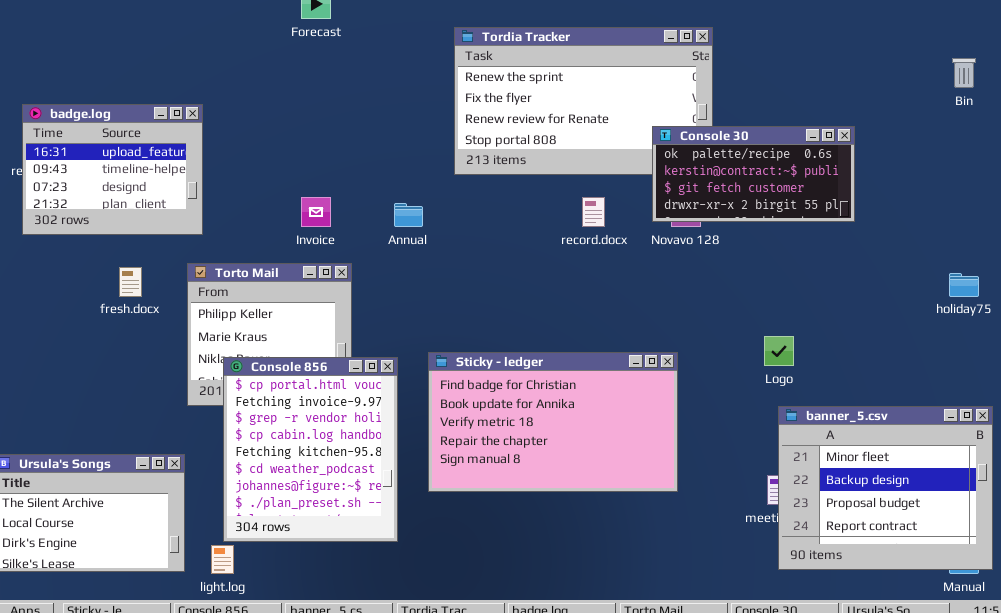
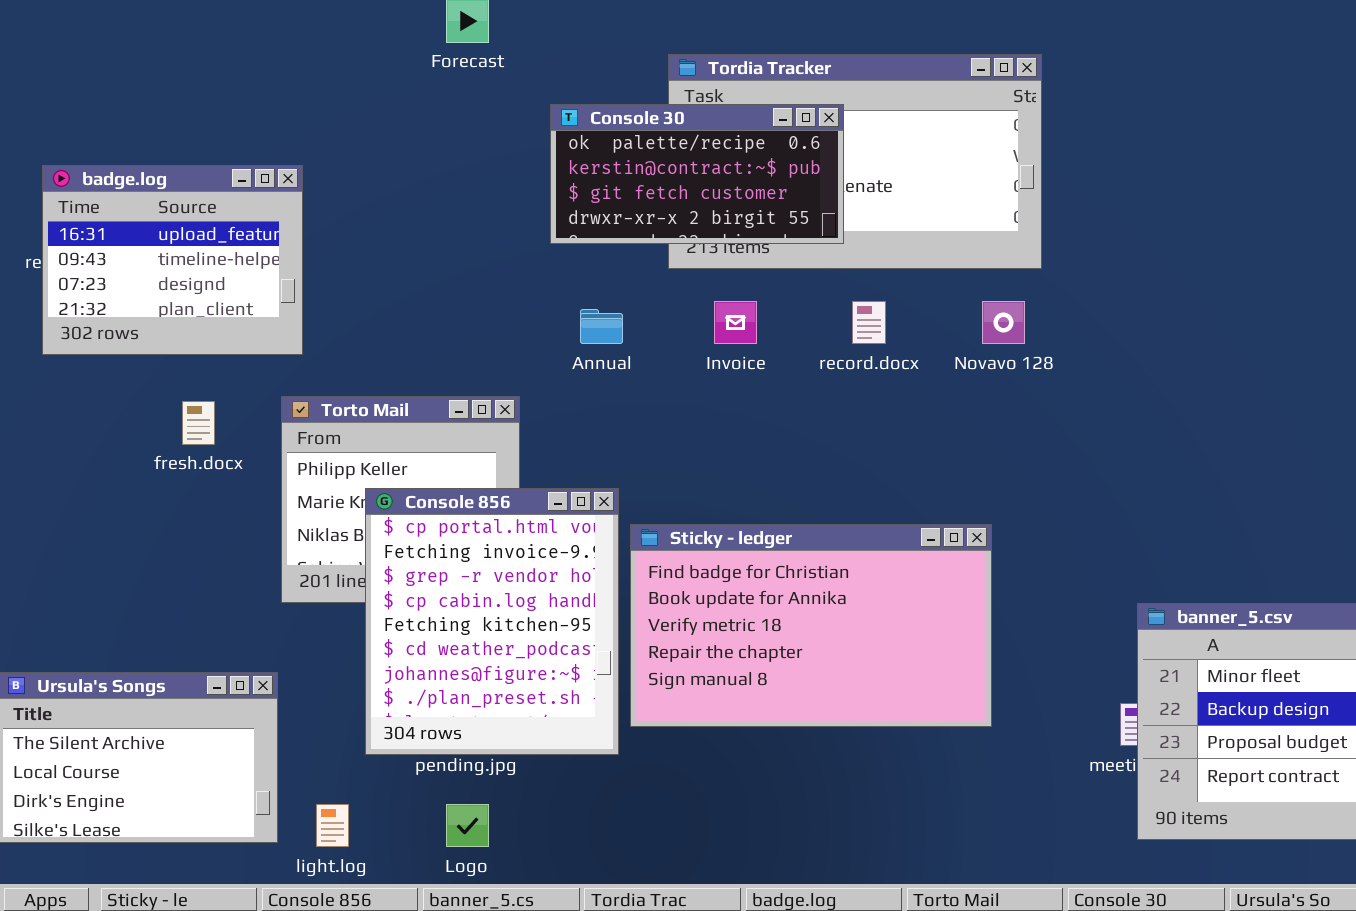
Console 30: [652,126,855,222] -> [550,104,844,244], moved
Invoice: [301,197,331,227] -> [714,301,757,344], moved
Logo: [764,336,794,366] -> [446,804,489,847], moved
Console 856: [223,357,398,542] -> [365,488,619,755], moved

